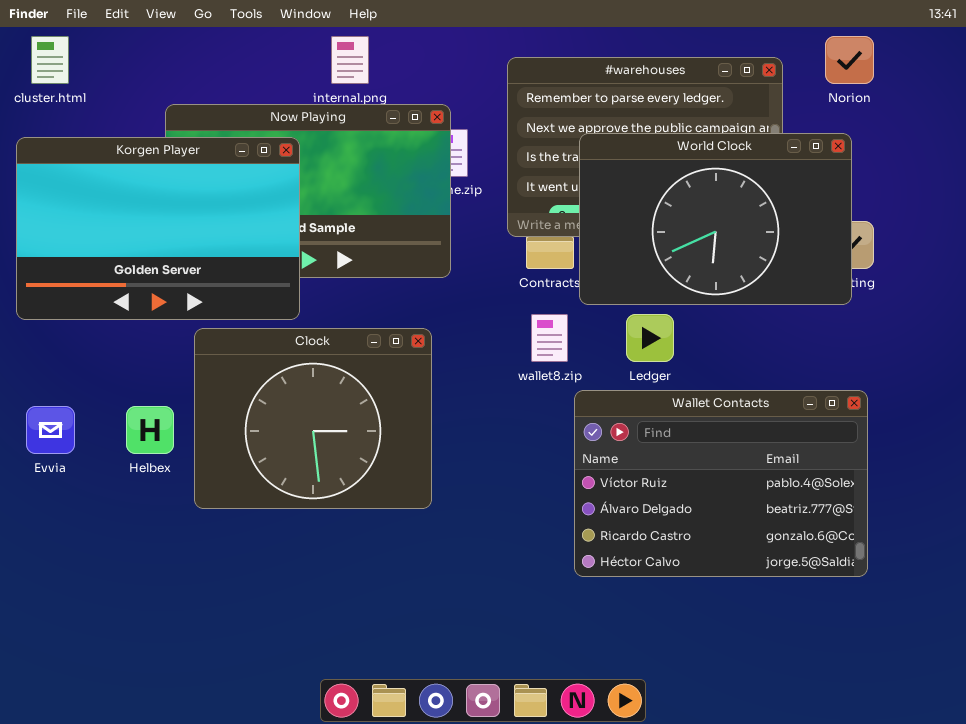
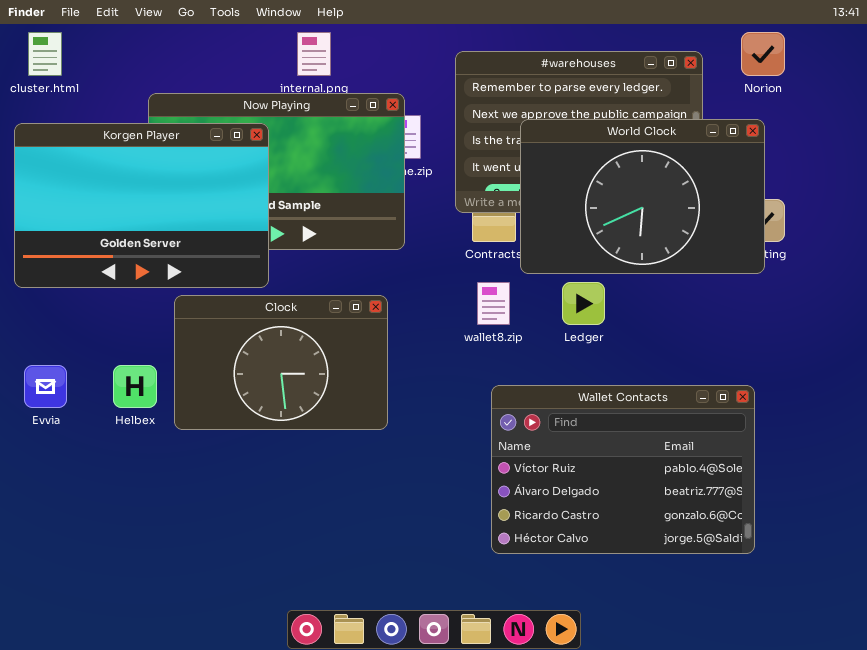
Clock: [194,328,432,509] -> [174,295,388,430], resized
Wallet Contacts: [574,390,868,577] -> [491,385,755,554], moved

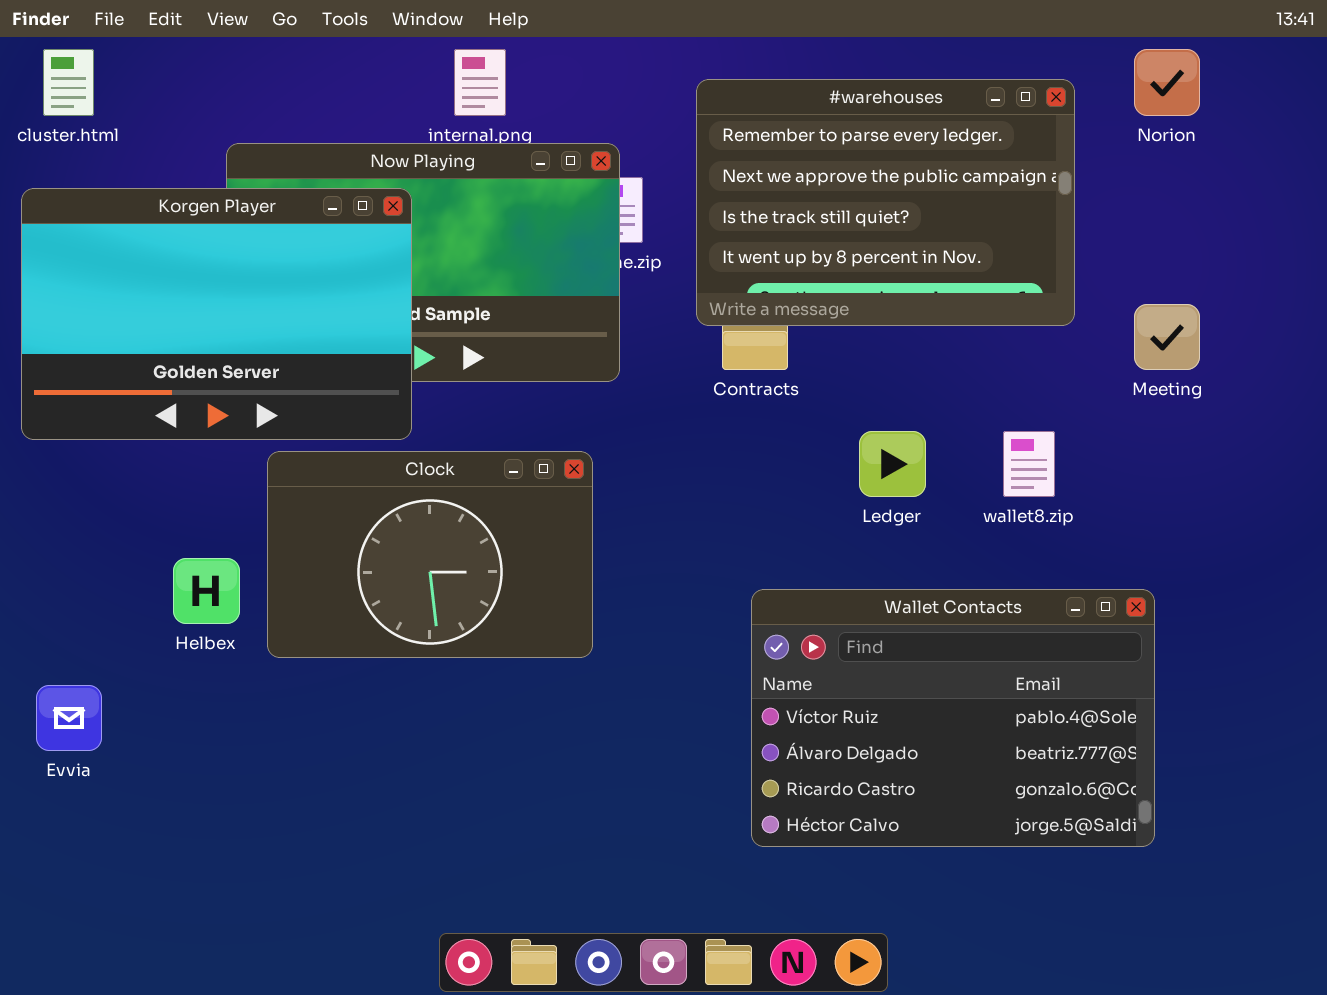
World Clock: [520,119,765,274] -> none, closed
wallet8.zip: [477,282,510,325] -> [1003,431,1055,497], moved
Evvia: [24,365,67,408] -> [36,685,102,751], moved

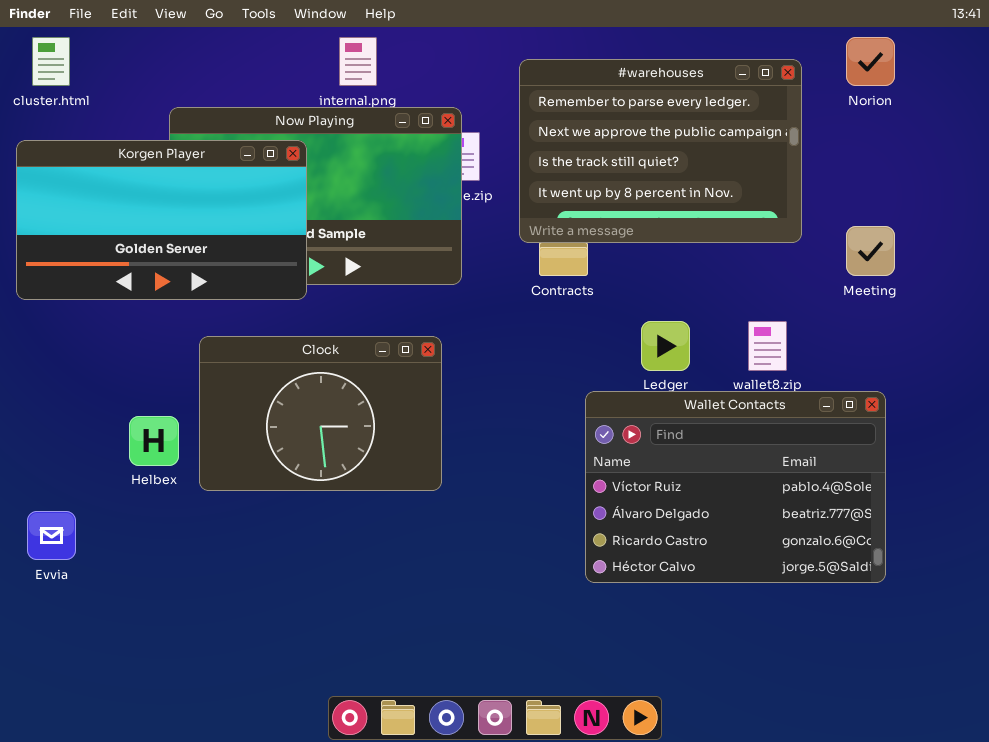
Korgen Player: [21,188,412,440] -> [16,140,307,300], resized
Wallet Contacts: [751,589,1155,847] -> [585,391,886,583], moved

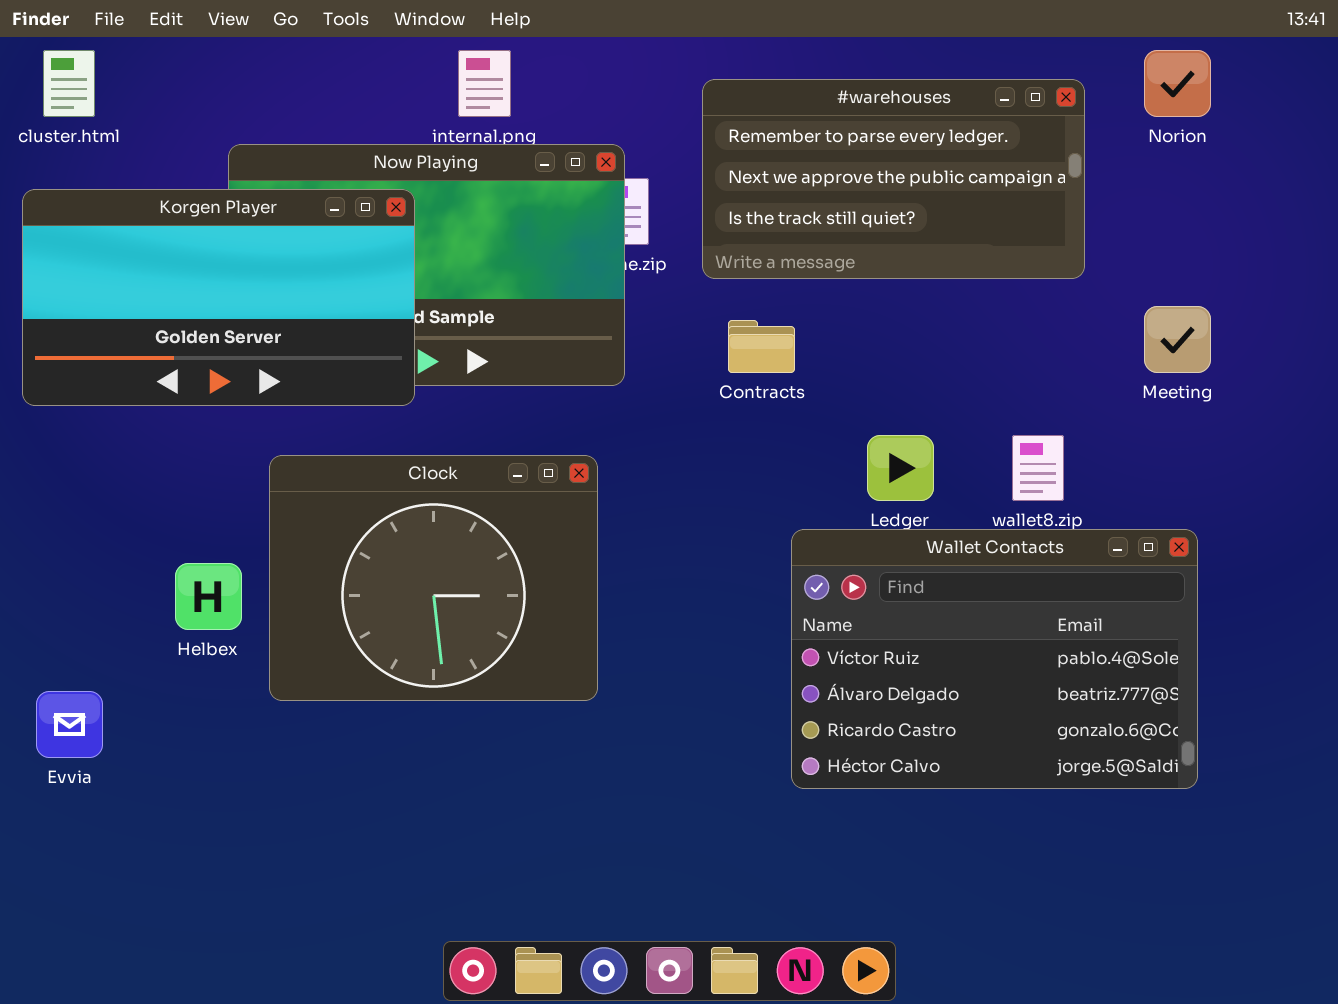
#warehouses: [519,59,802,243] -> [702,79,1085,279], resized
Clock: [199,336,442,491] -> [269,455,598,701], resized

